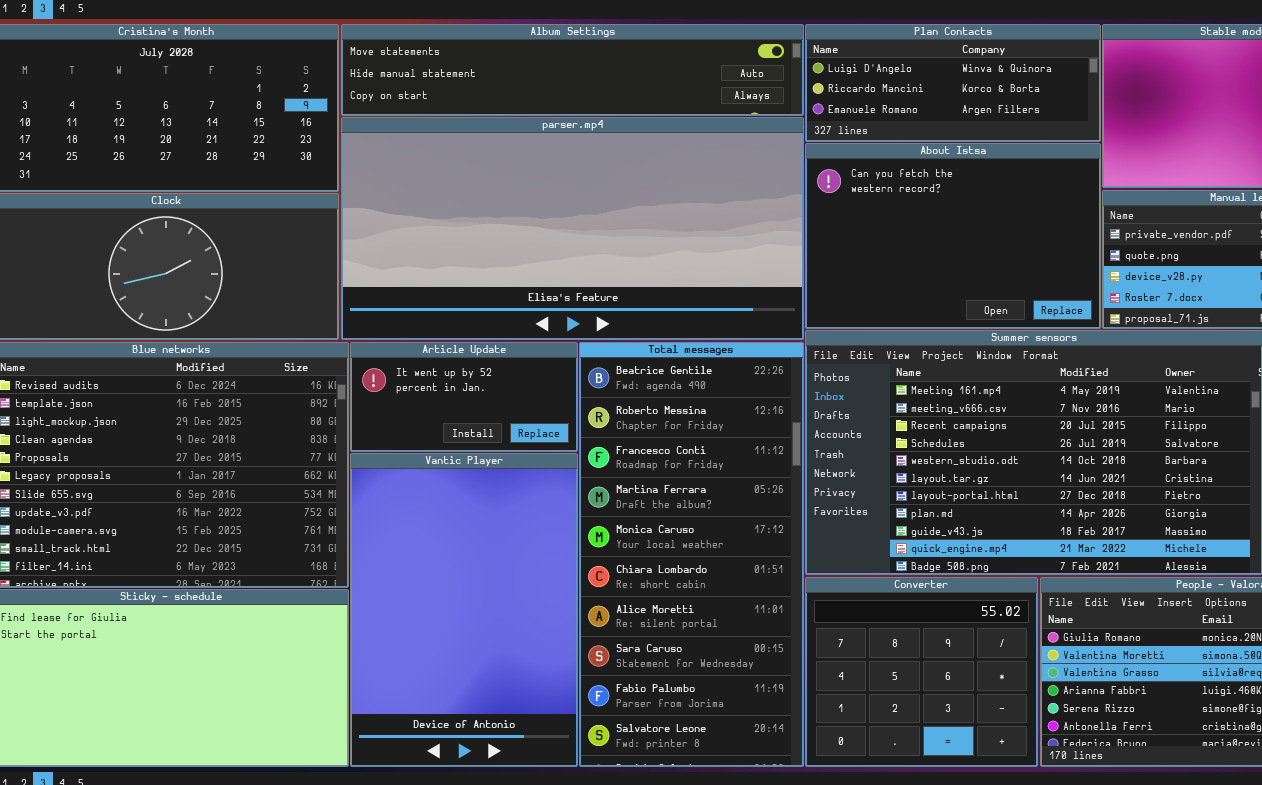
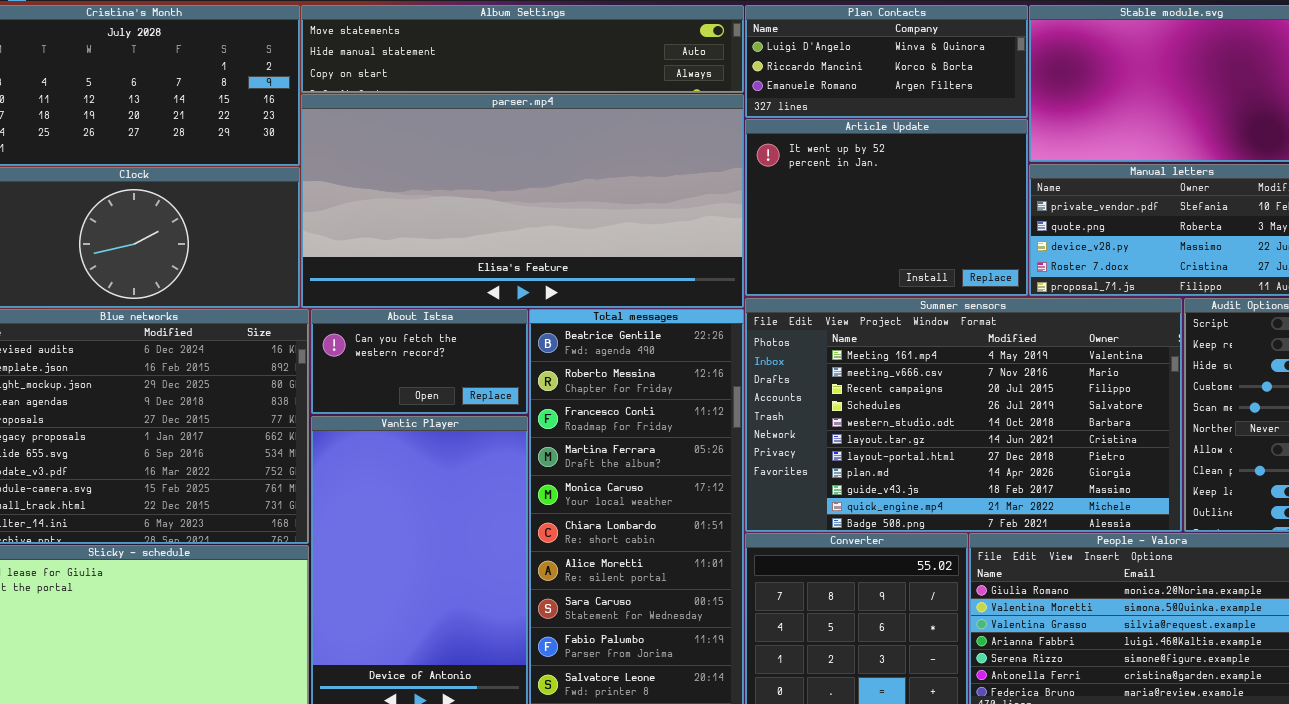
About Istsa: [805,143,1101,329] -> [311,309,528,414], moved, resized
Article Update: [350,342,578,452] -> [745,119,1028,296], moved, resized

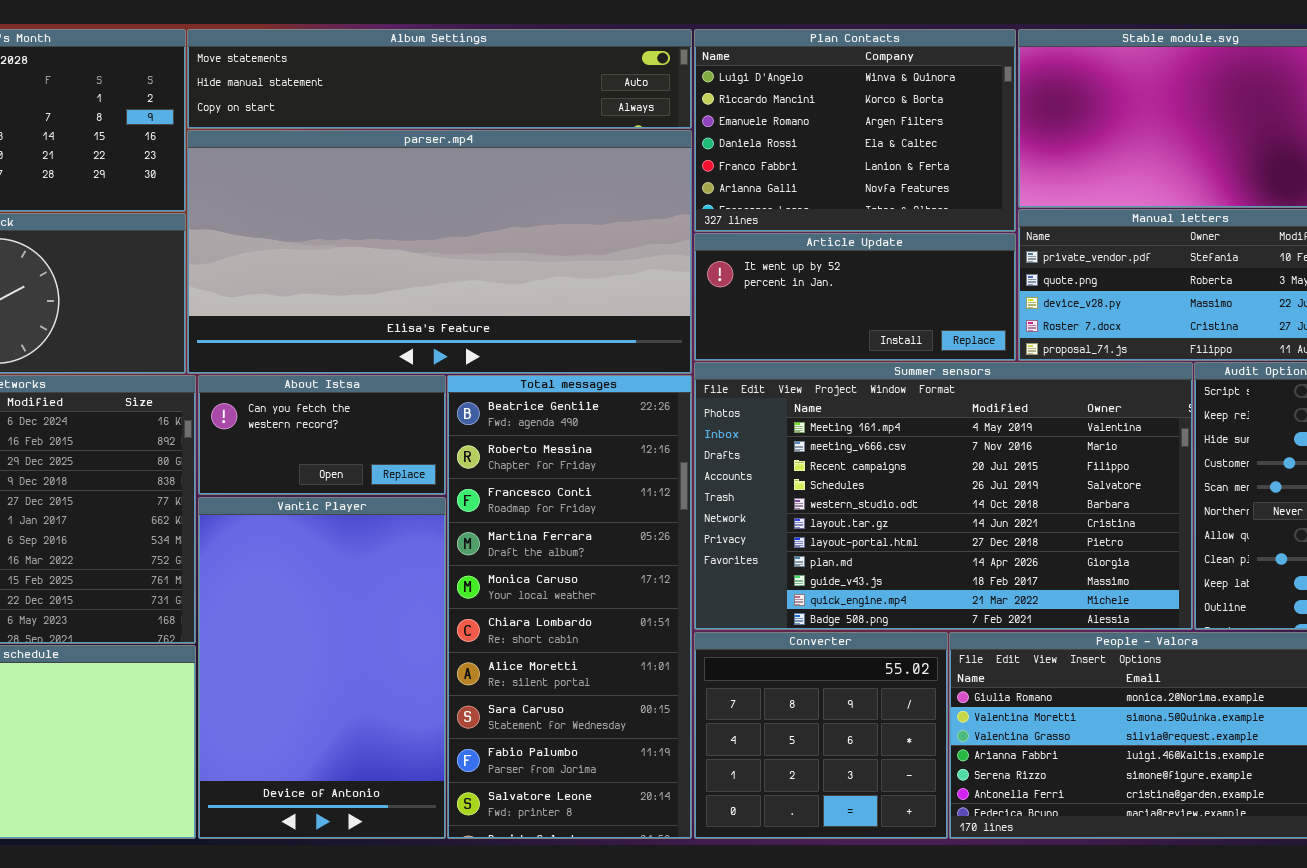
Plan Contacts: [745,5,1028,118] -> [694,29,1016,232], resized
Article Update: [745,119,1028,296] -> [694,233,1016,361], resized

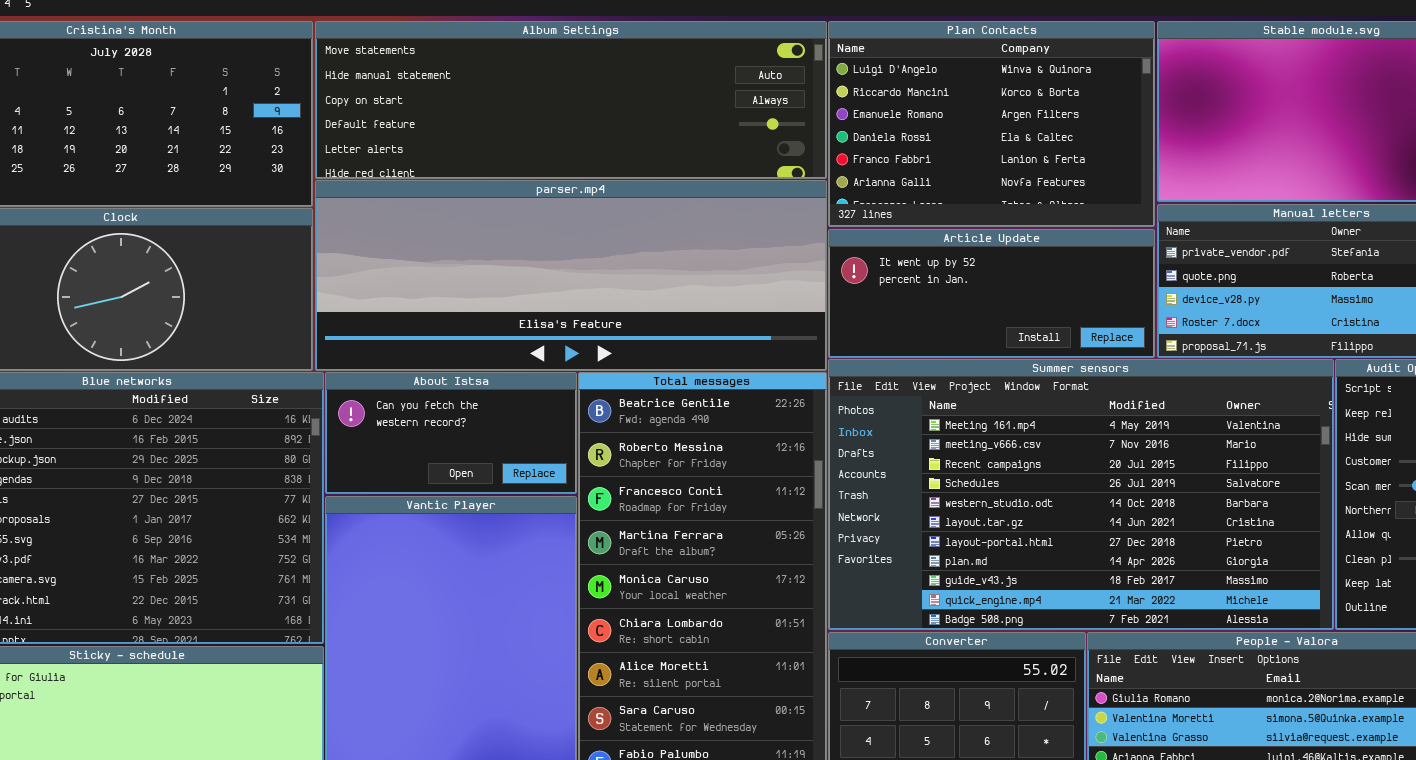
Album Settings: [187,29,692,129] -> [315,21,827,179], resized
parser.mp4: [187,130,692,374] -> [315,180,827,371], resized

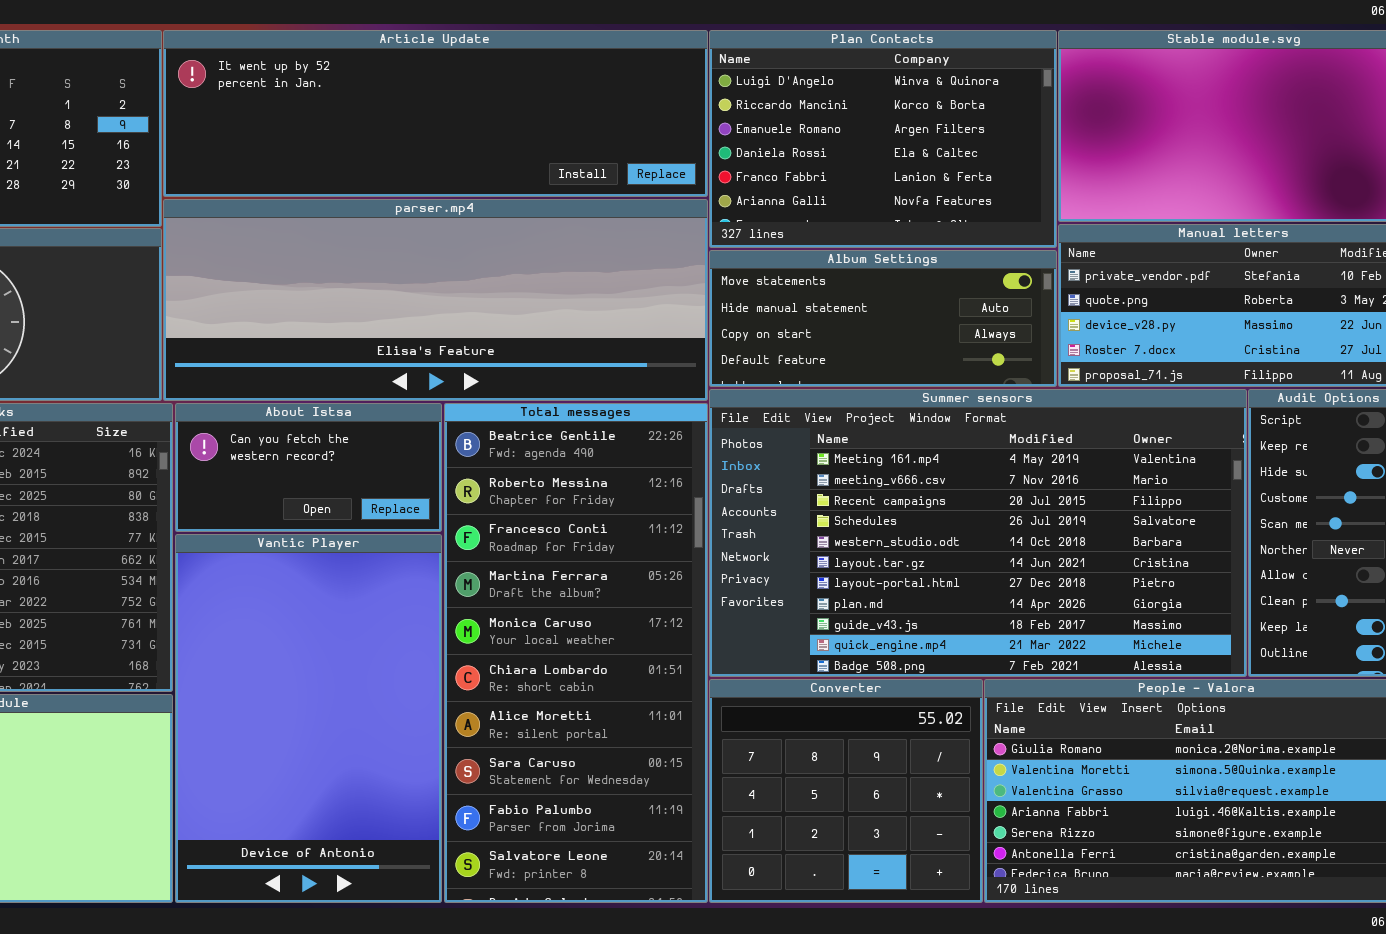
Album Settings: [315,21,827,179] -> [709,250,1057,387], moved, resized
Article Update: [828,229,1155,358] -> [163,30,708,197], moved, resized

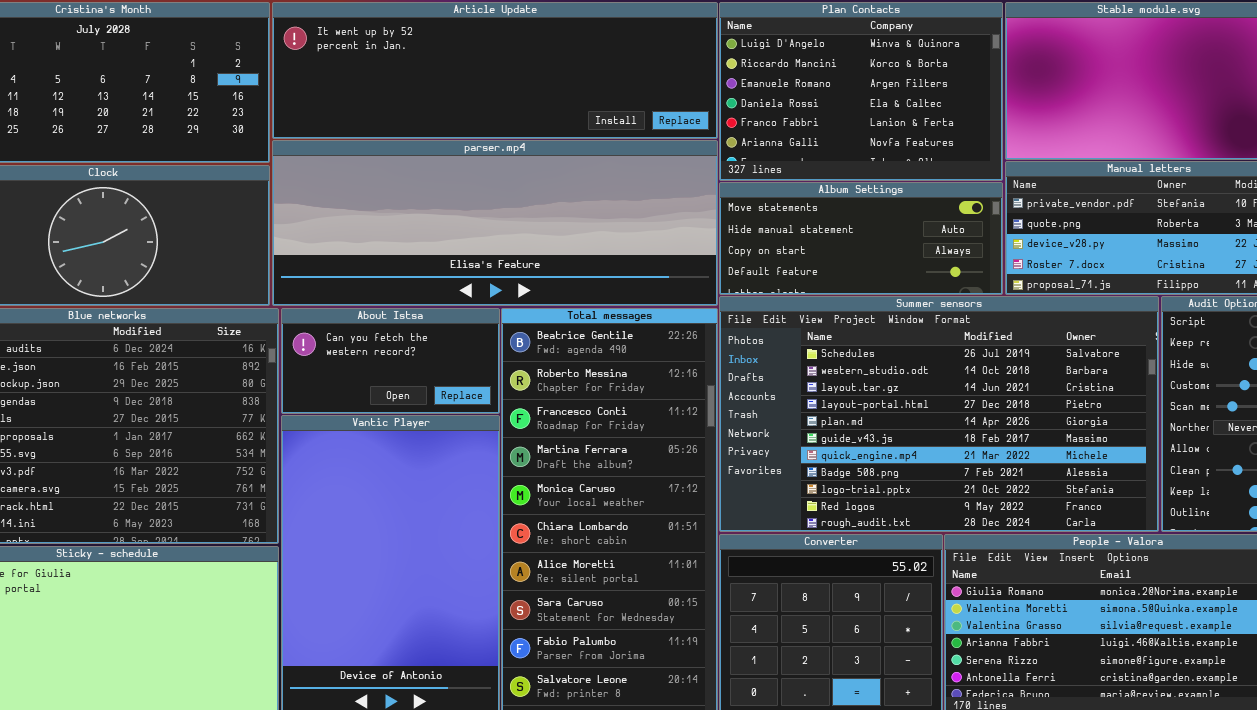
Summer sensors: [709,389,1247,677] -> [719,296,1159,532], scrolled down 3 rows

